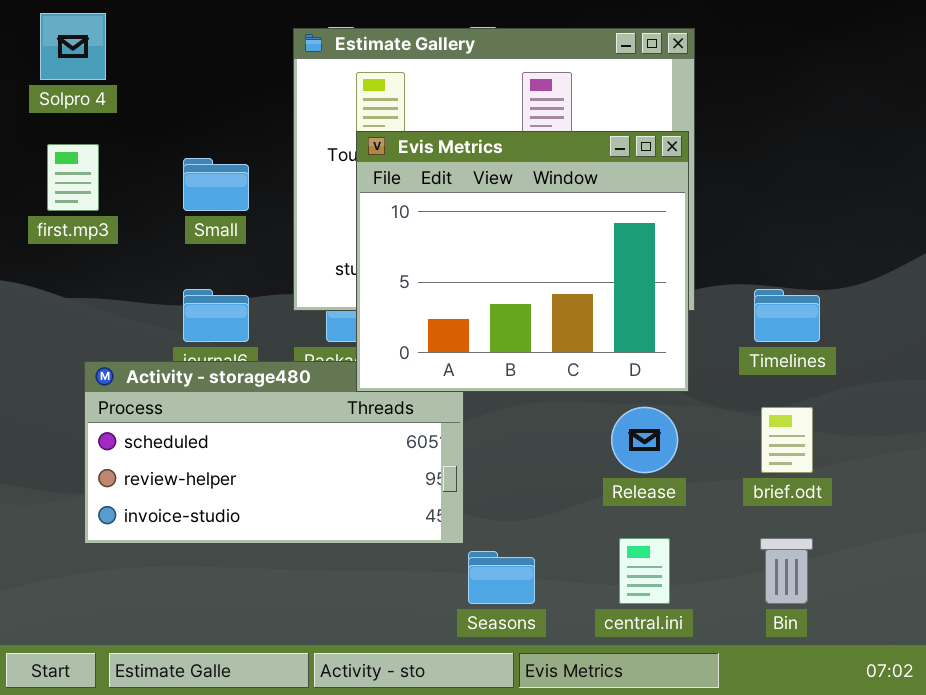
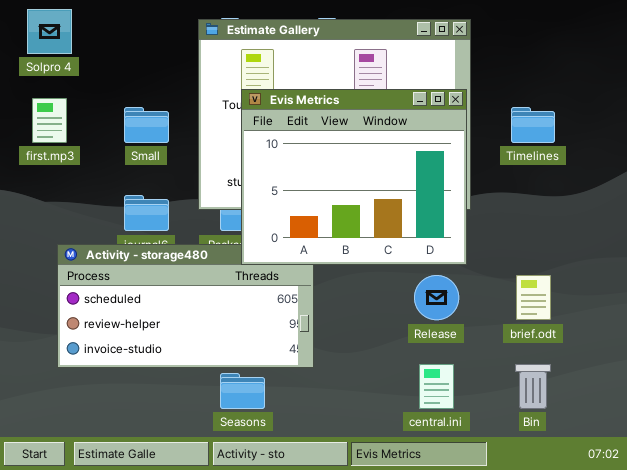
Timelines: [754,289,820,342] -> [511,107,555,143], moved
Seasons: [468,551,535,604] -> [220,373,265,409], moved

